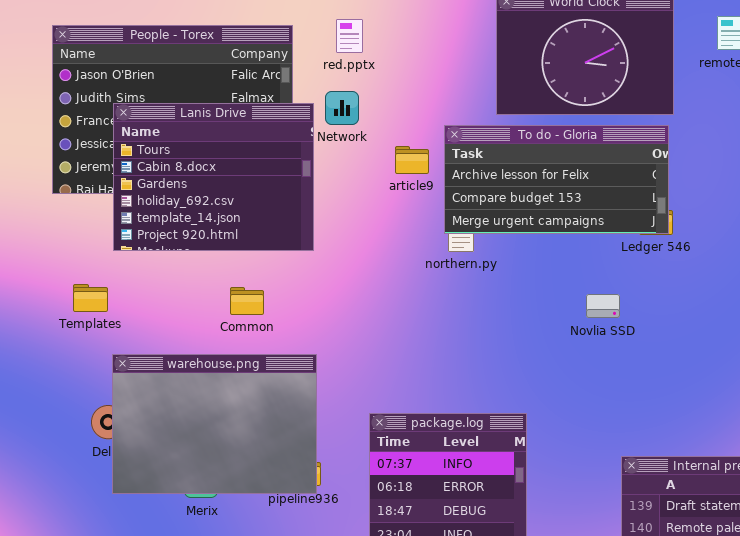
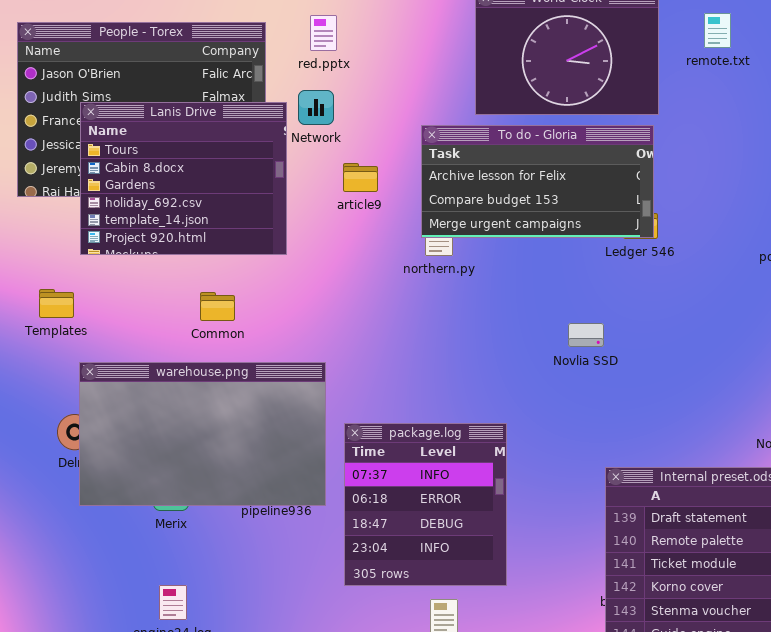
article9: [395,146,429,174] -> [343,163,378,192], moved
Novlia SSD: [586,294,620,318] -> [568,323,604,347], moved
warehouse.png: [112,354,317,494] -> [79,362,326,506], resized

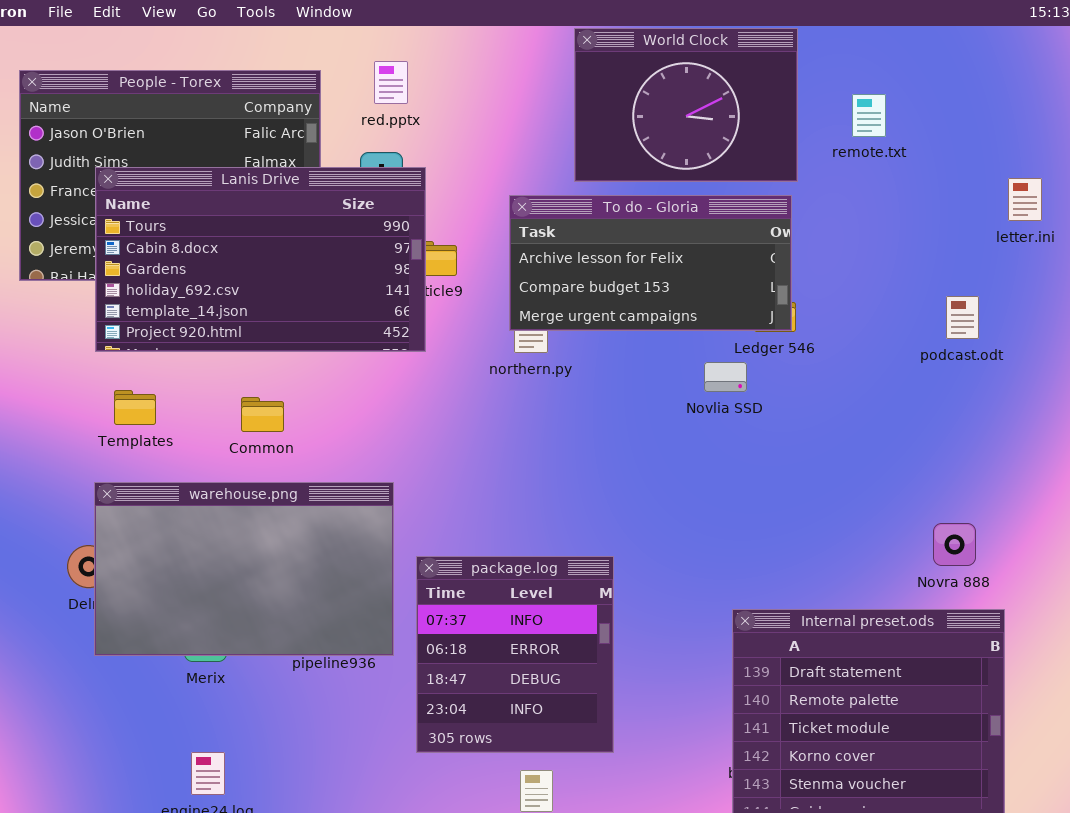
remote.txt: [704,13,731,48] -> [852,94,886,137], moved
Lanis Drive: [80,102,287,255] -> [95,167,426,352], resized
Templates: [39,289,74,318] -> [114,390,156,425], moved
Novlia SSD: [568,323,604,347] -> [704,362,747,392], moved

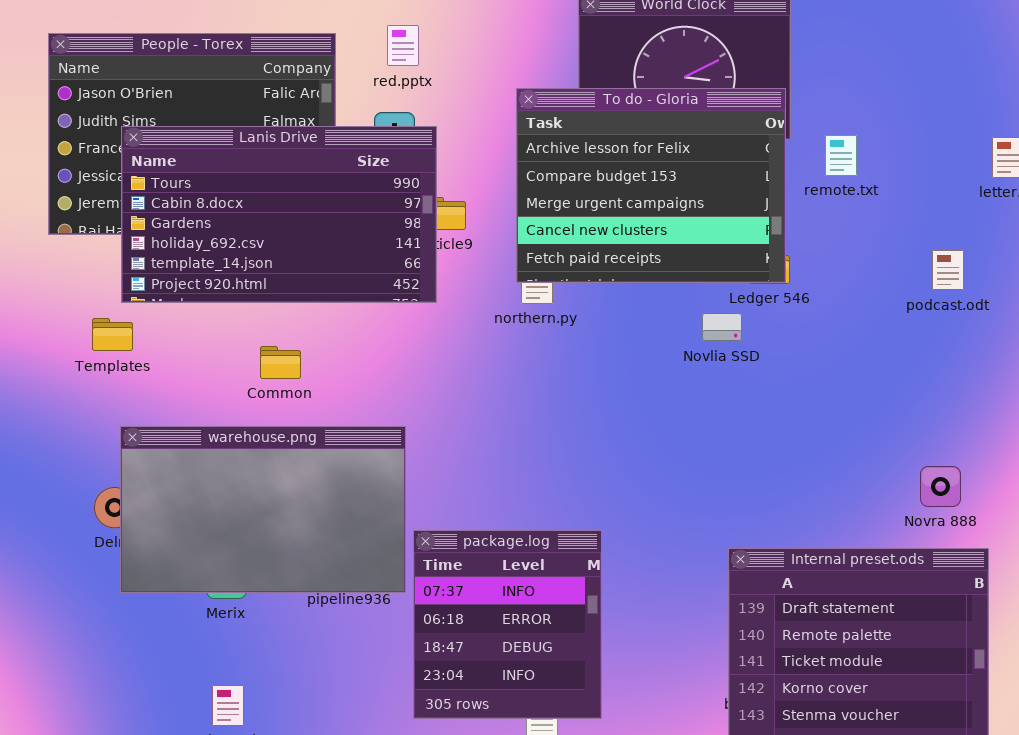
remote.txt: [852,94,886,137] -> [825,135,857,176], moved
To do - Gloria: [509,195,792,331] -> [516,88,786,283], resized
Templates: [114,390,156,425] -> [92,318,133,351], moved
package.log: [416,556,614,753] -> [413,530,602,719], moved

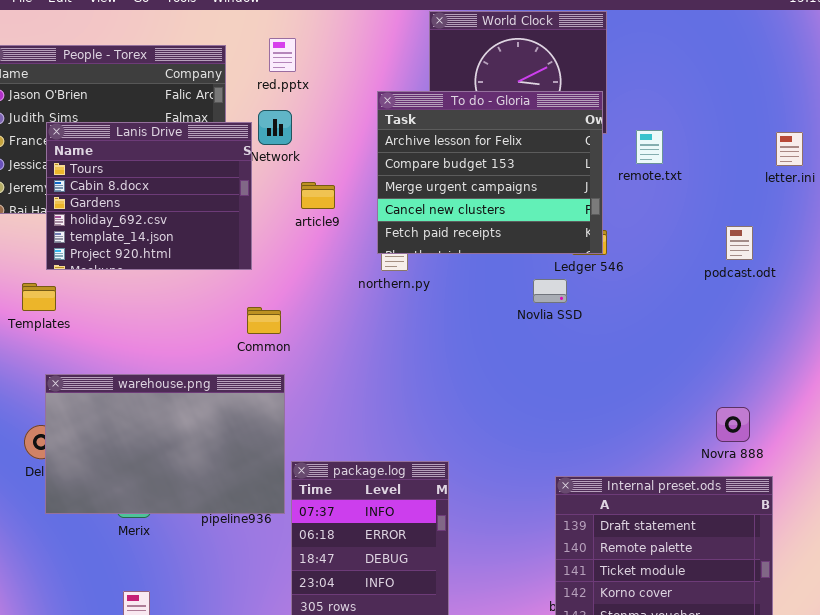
Lanis Drive: [121,126,437,303] -> [46,122,252,270], resized
Common: [260,346,301,379] -> [247,307,281,334], moved

